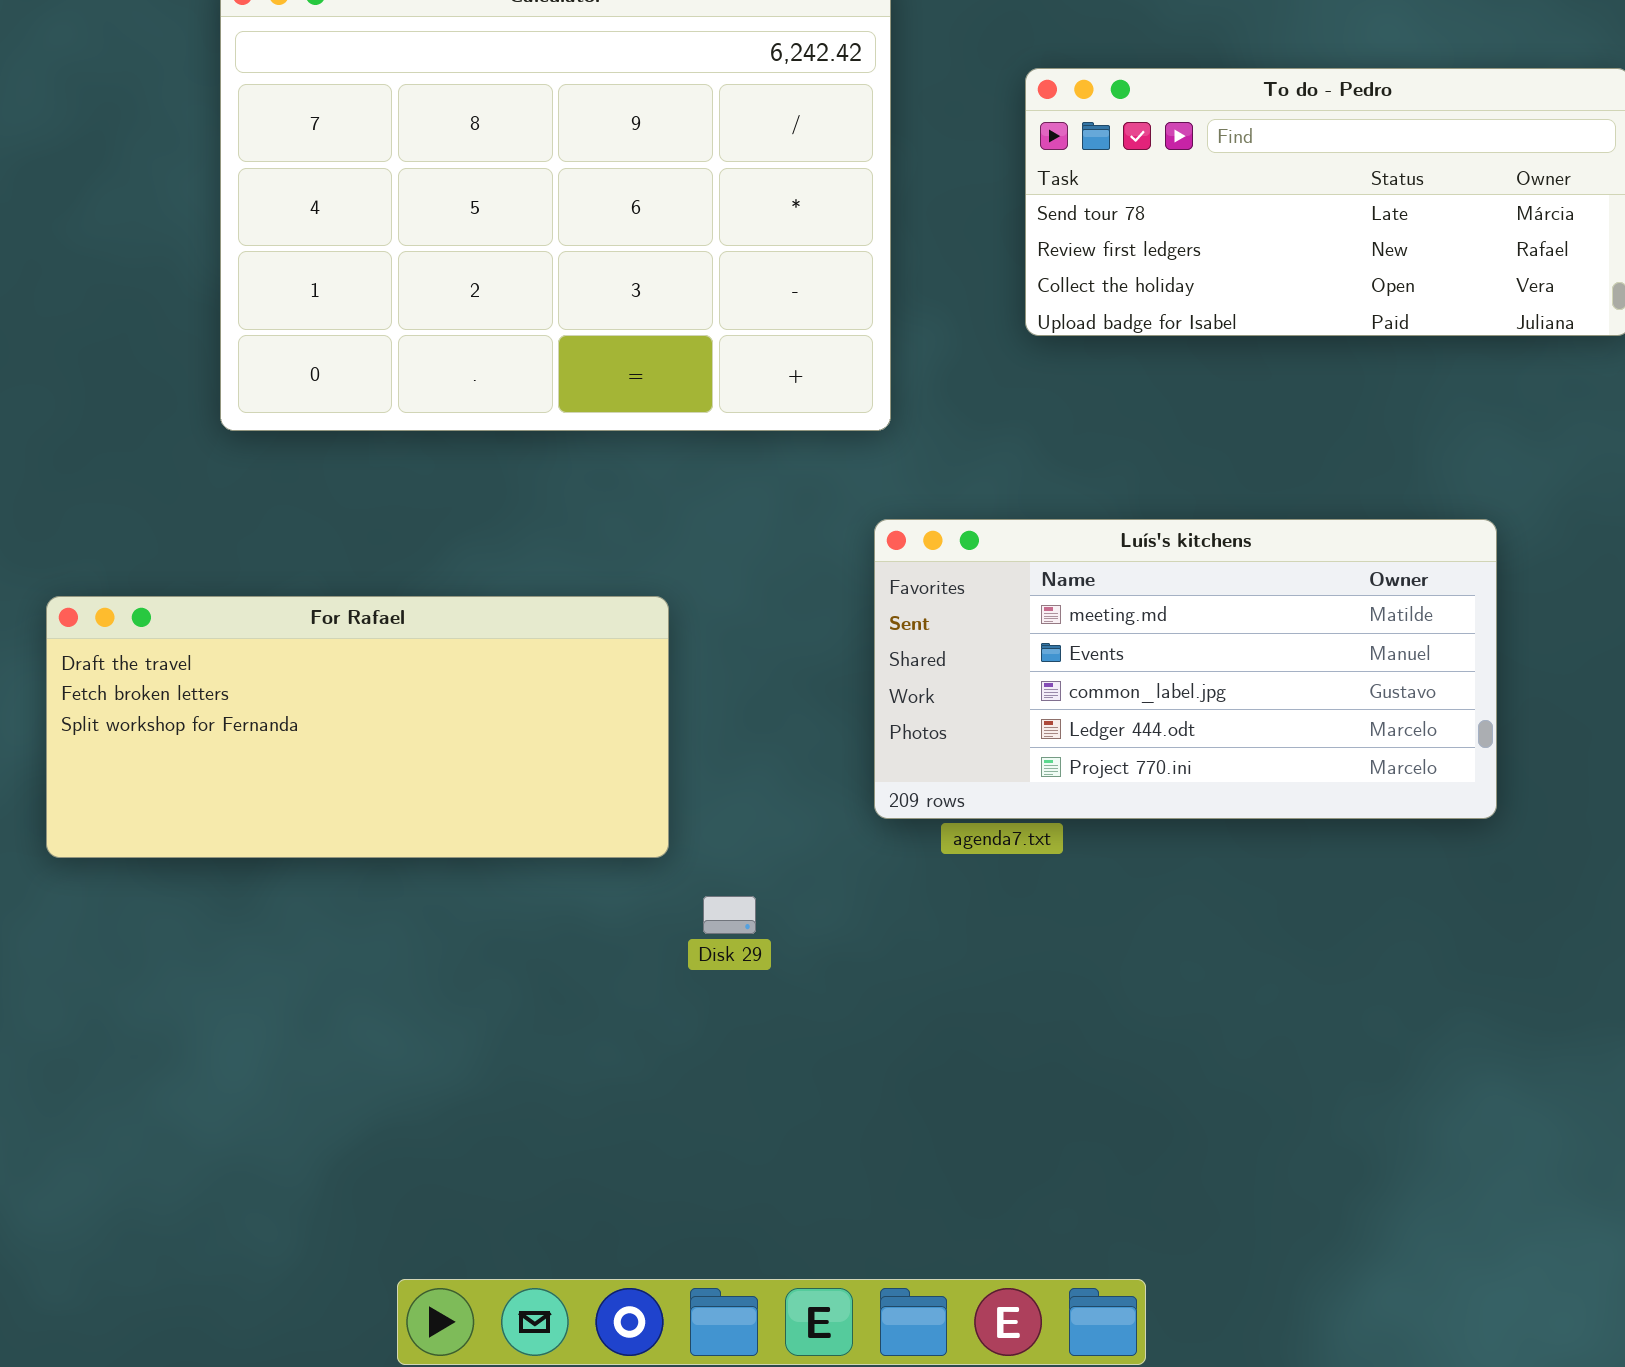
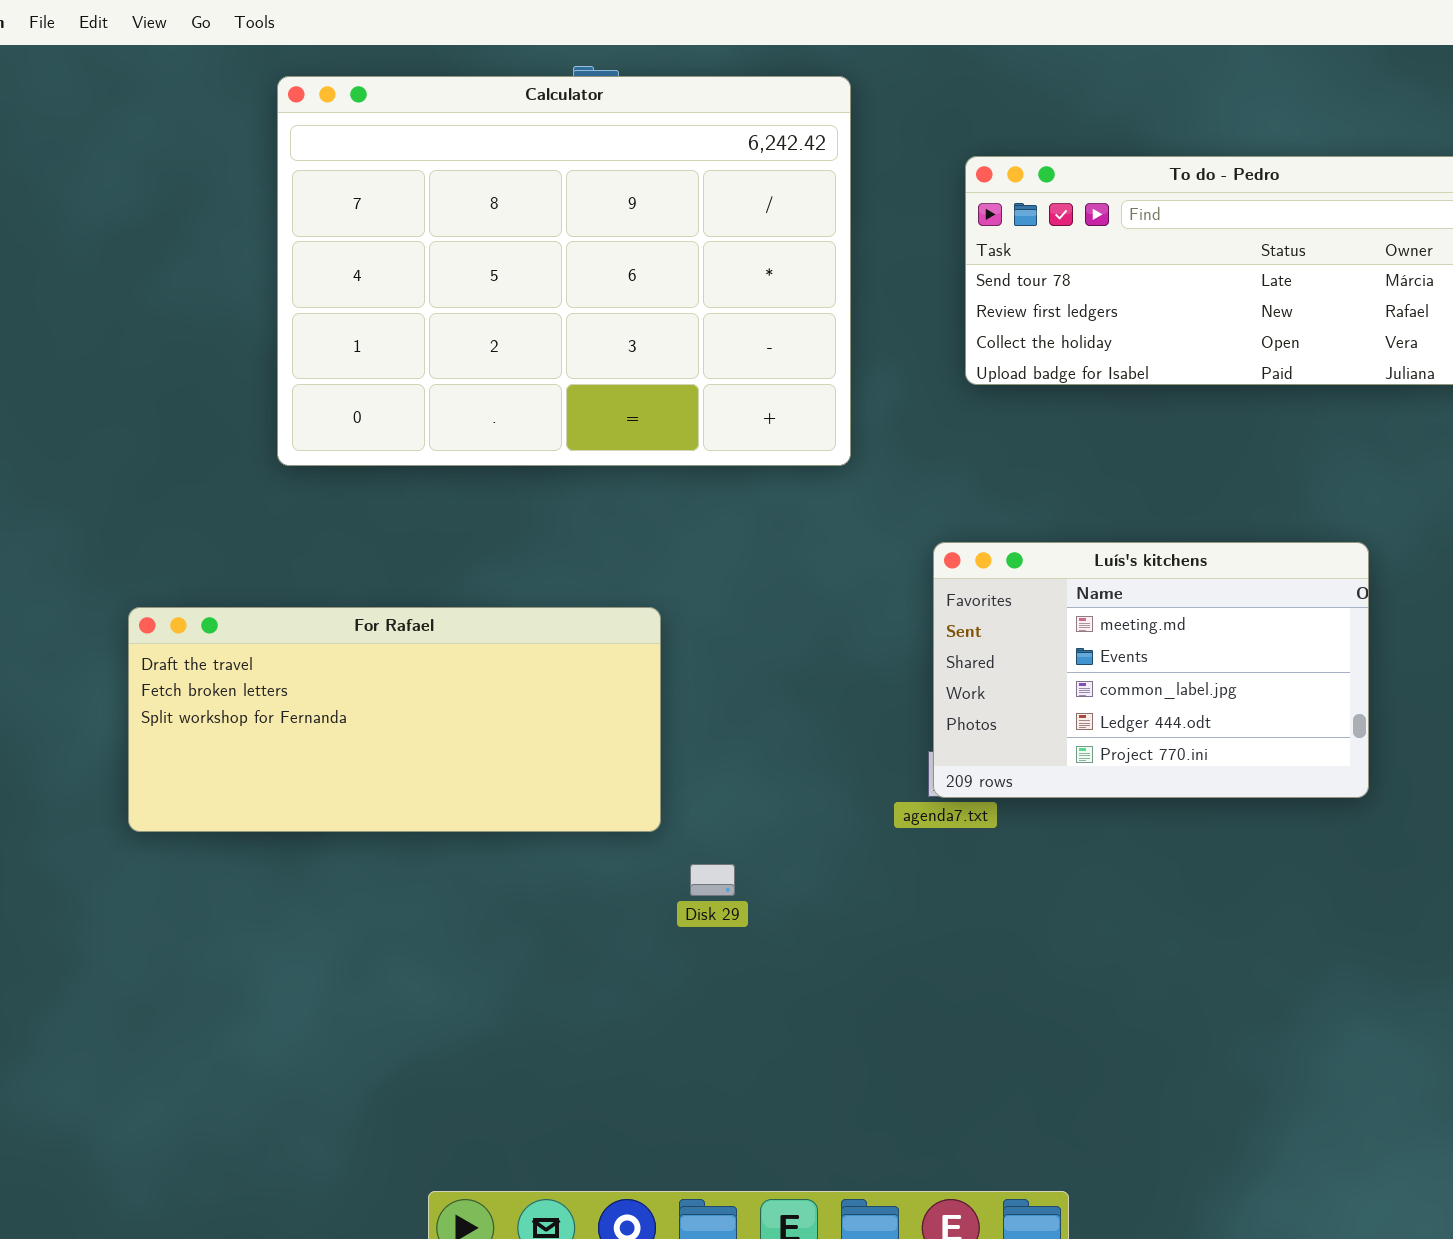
Luís's kitchens: [874,519,1497,819] -> [933,542,1369,798], resized

